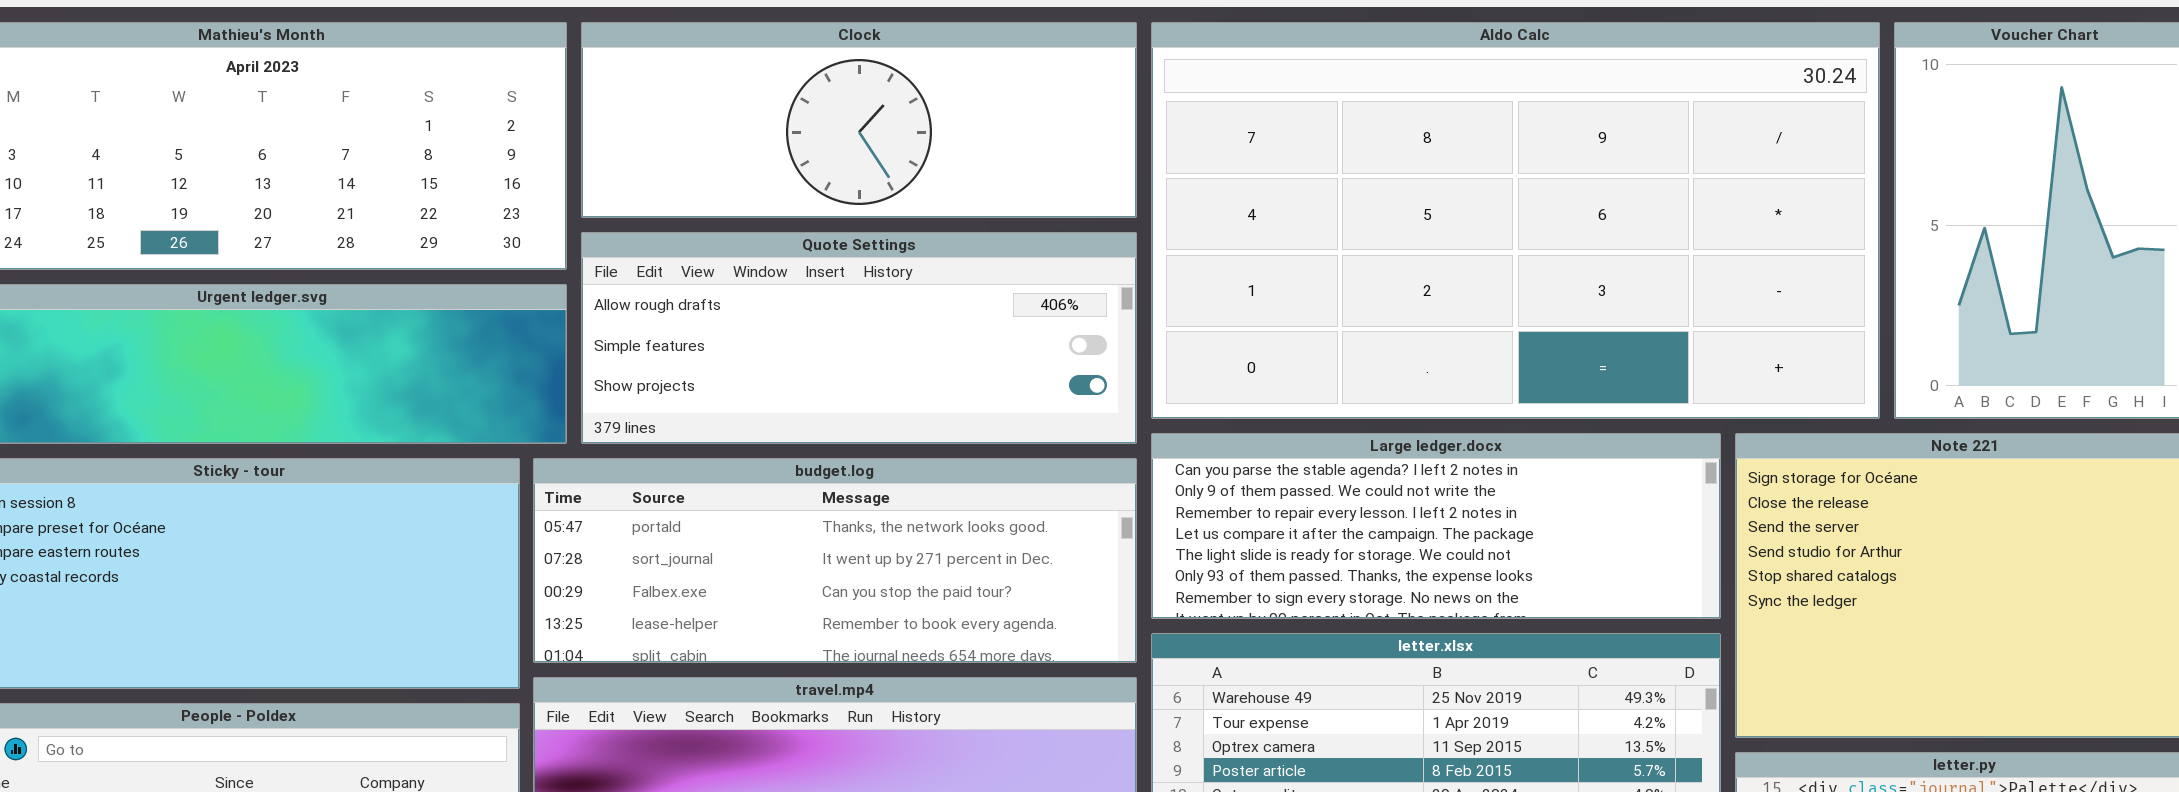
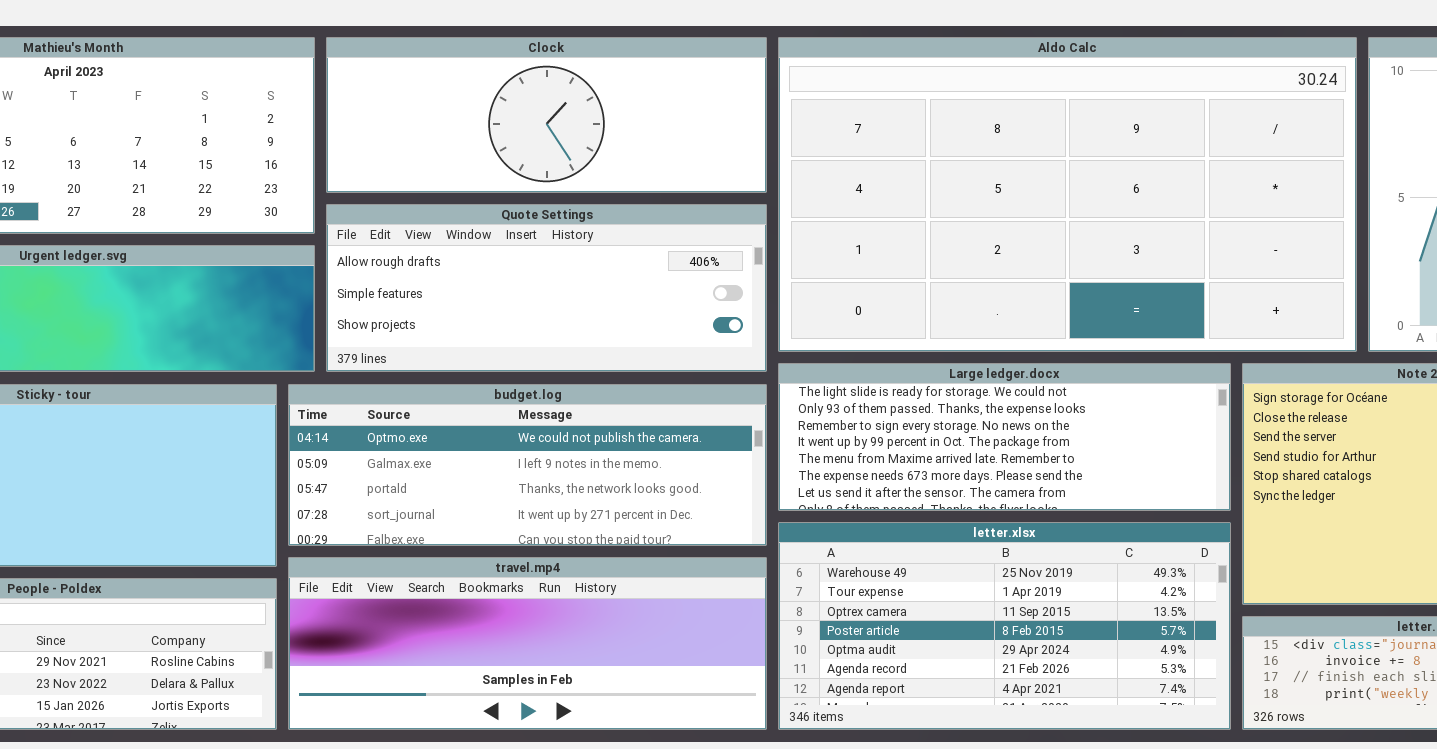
Large ledger.docx: [1151,433,1721,619] -> [778,363,1231,511], scrolled down 4 rows
budget.log: [533,458,1137,663] -> [288,384,767,546], scrolled up 2 rows

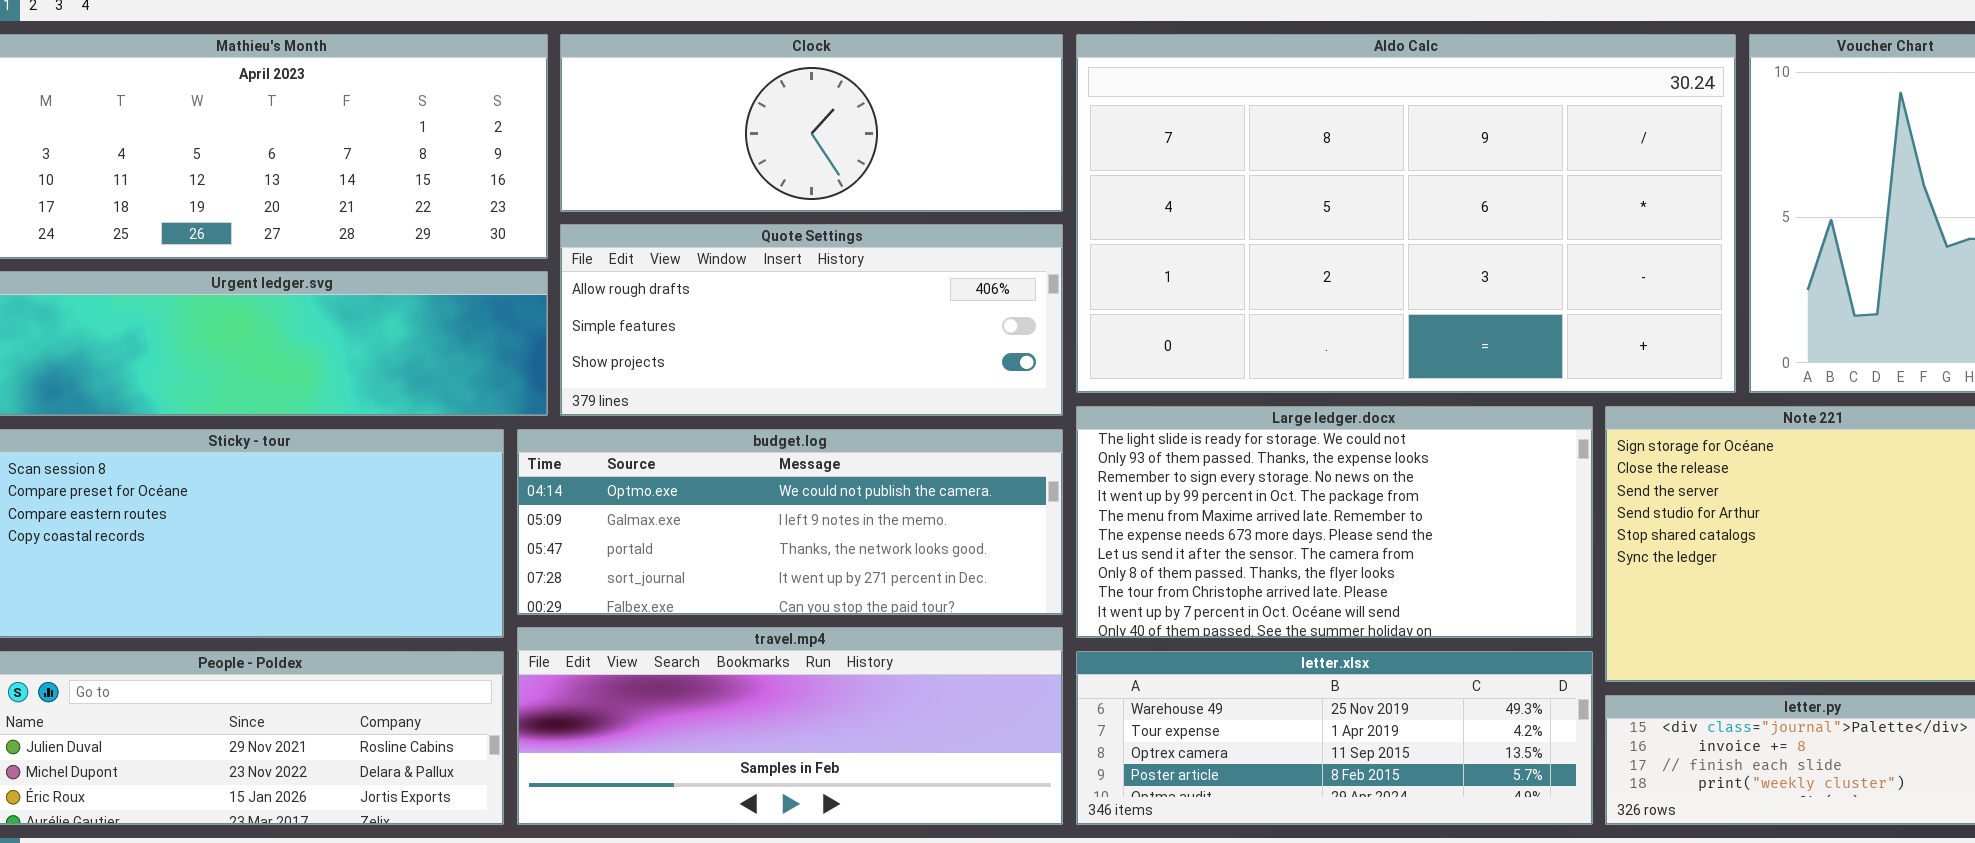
Large ledger.docx: [778,363,1231,511] -> [1076,406,1593,638], resized
letter.xlsx: [778,522,1231,730] -> [1076,651,1593,825], resized

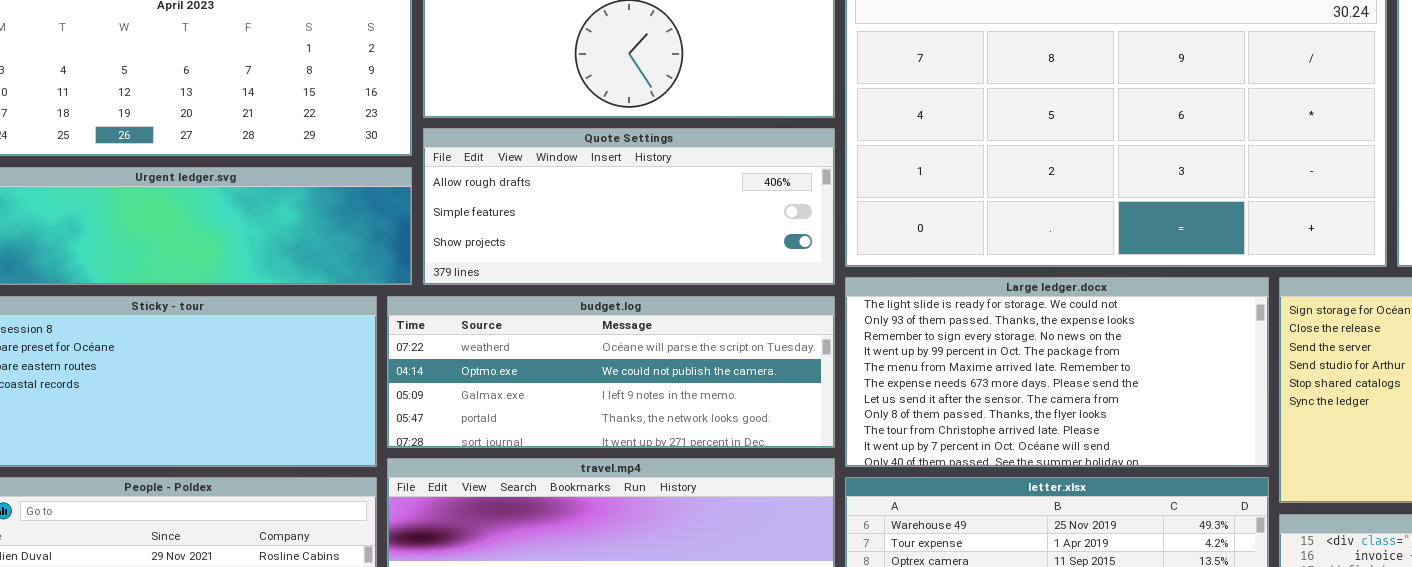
budget.log: [517,429,1063,615] -> [387,296,835,448], scrolled up 1 row

